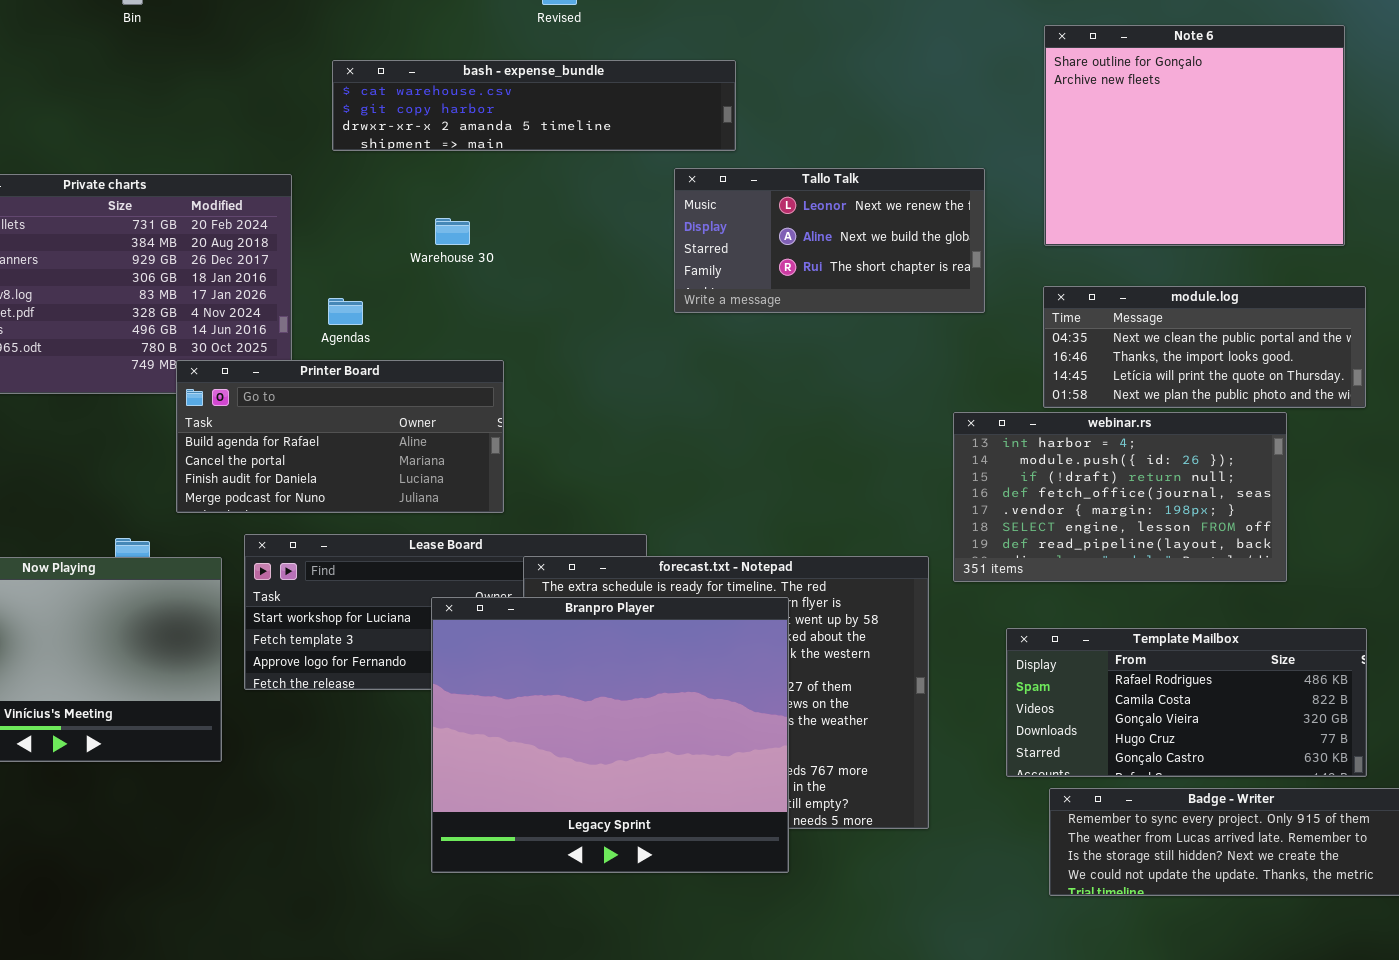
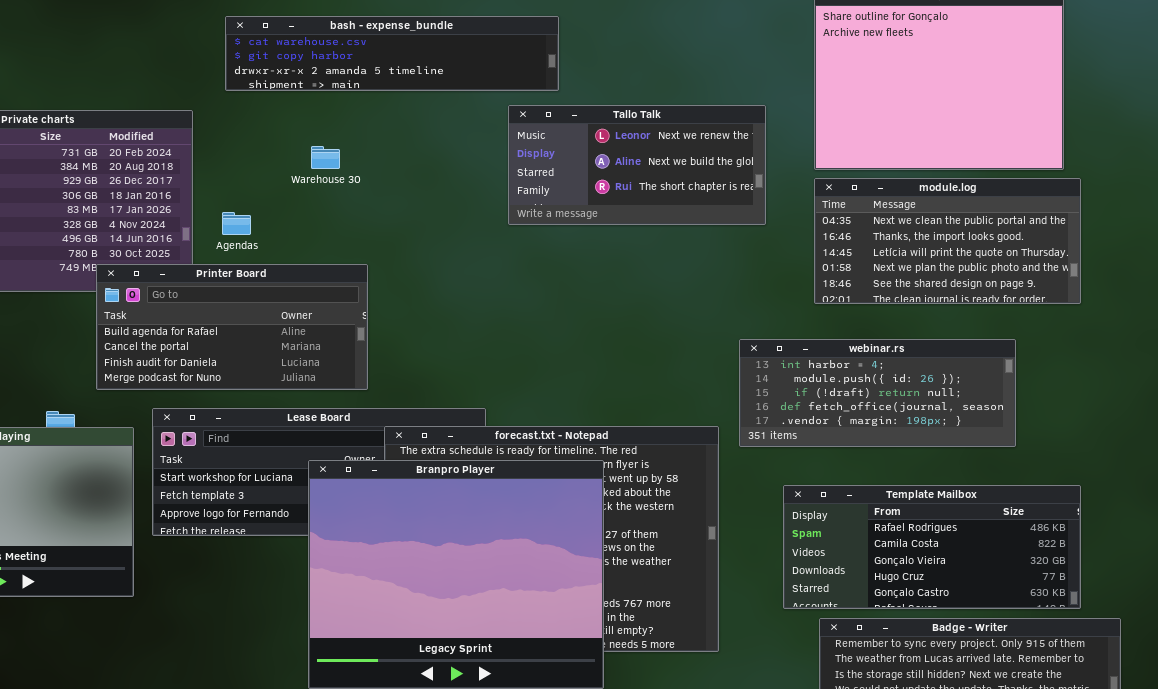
module.log: [1043,286,1366,408] -> [814,178,1081,304], resized
webinar.rs: [953,412,1287,582] -> [739,339,1016,447], resized

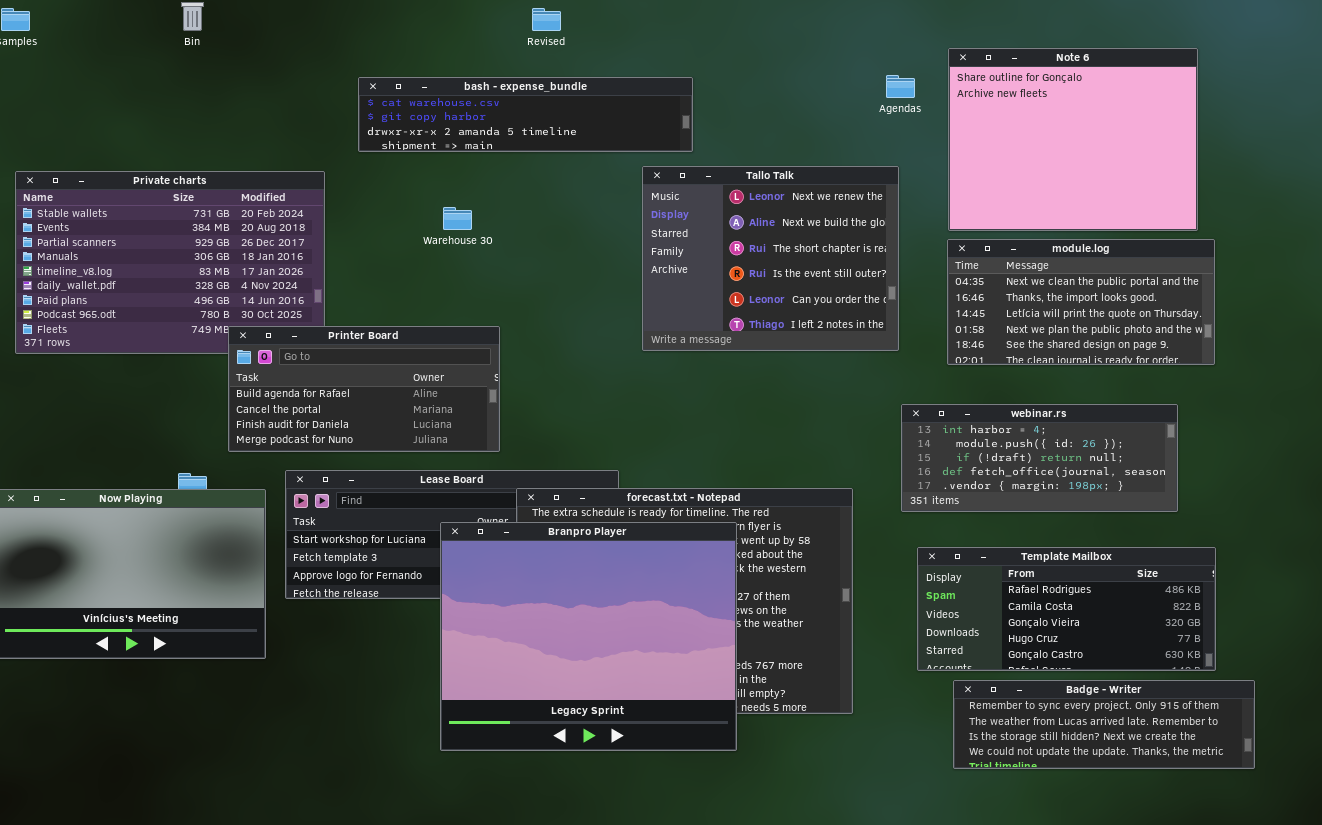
Tallo Talk: [508,105,766,225] -> [642,166,899,351], resized
Agendas: [222,212,251,235] -> [886,75,915,98], moved
webinar.rs: [739,339,1016,447] -> [901,404,1178,512], moved

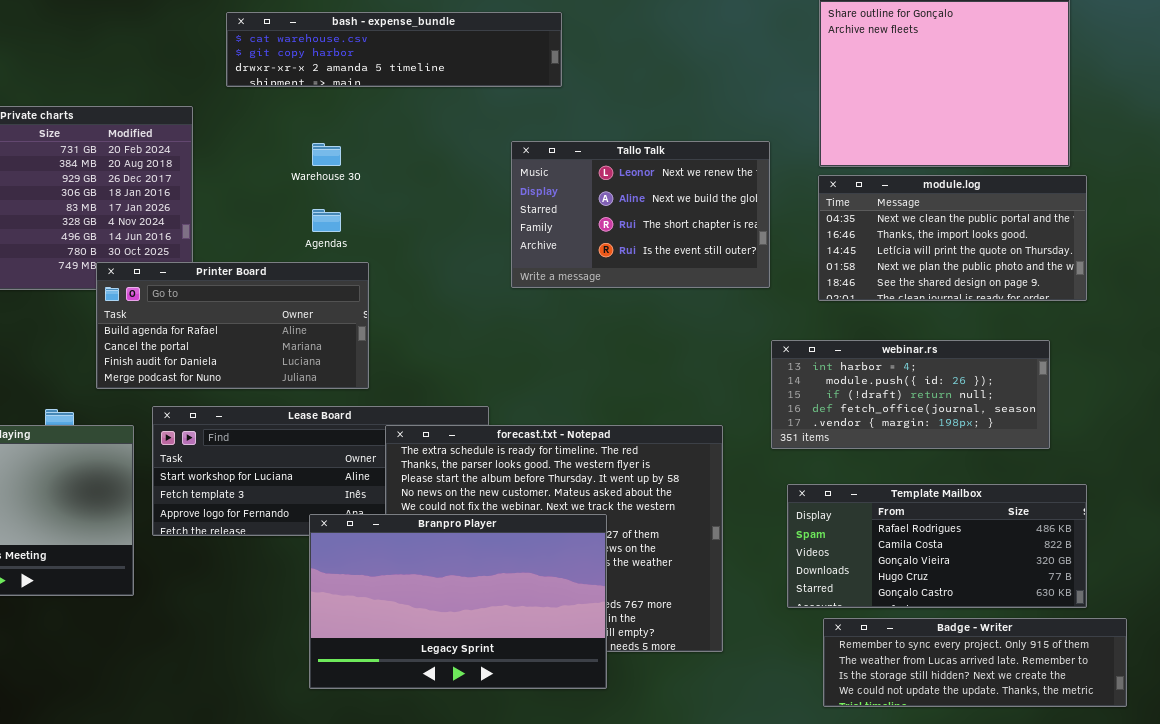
Agendas: [886,75,915,98] -> [312,209,341,232], moved
Tallo Talk: [642,166,899,351] -> [511,141,770,288], resized
Branpro Player: [440,522,737,751] -> [309,514,607,689], resized

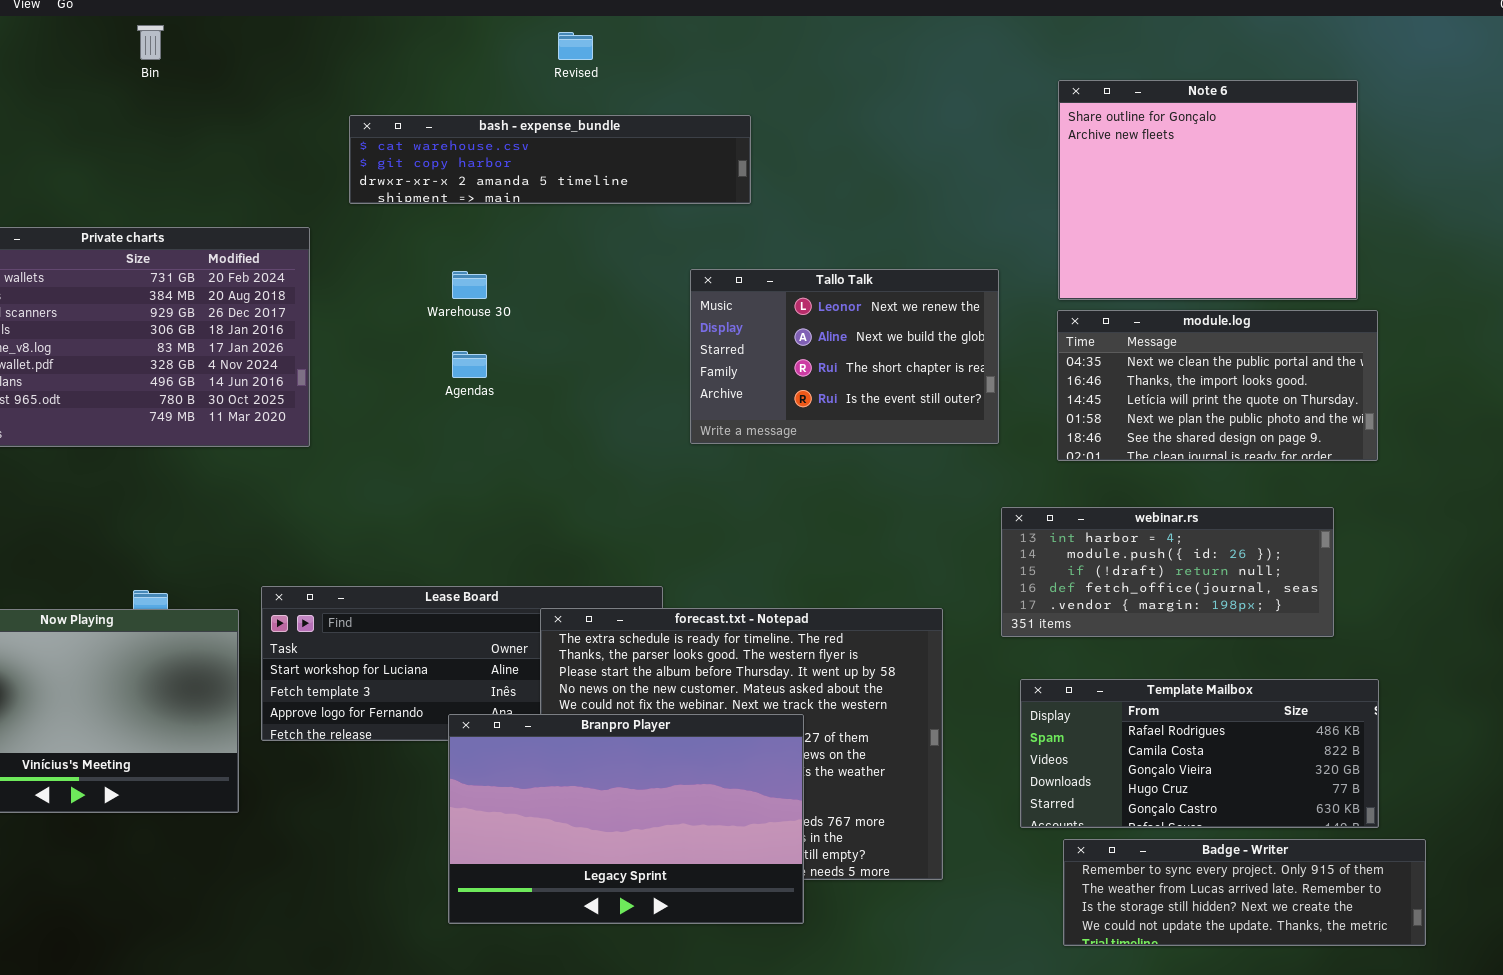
Printer Board: [96,262,369,389] -> none, closed

